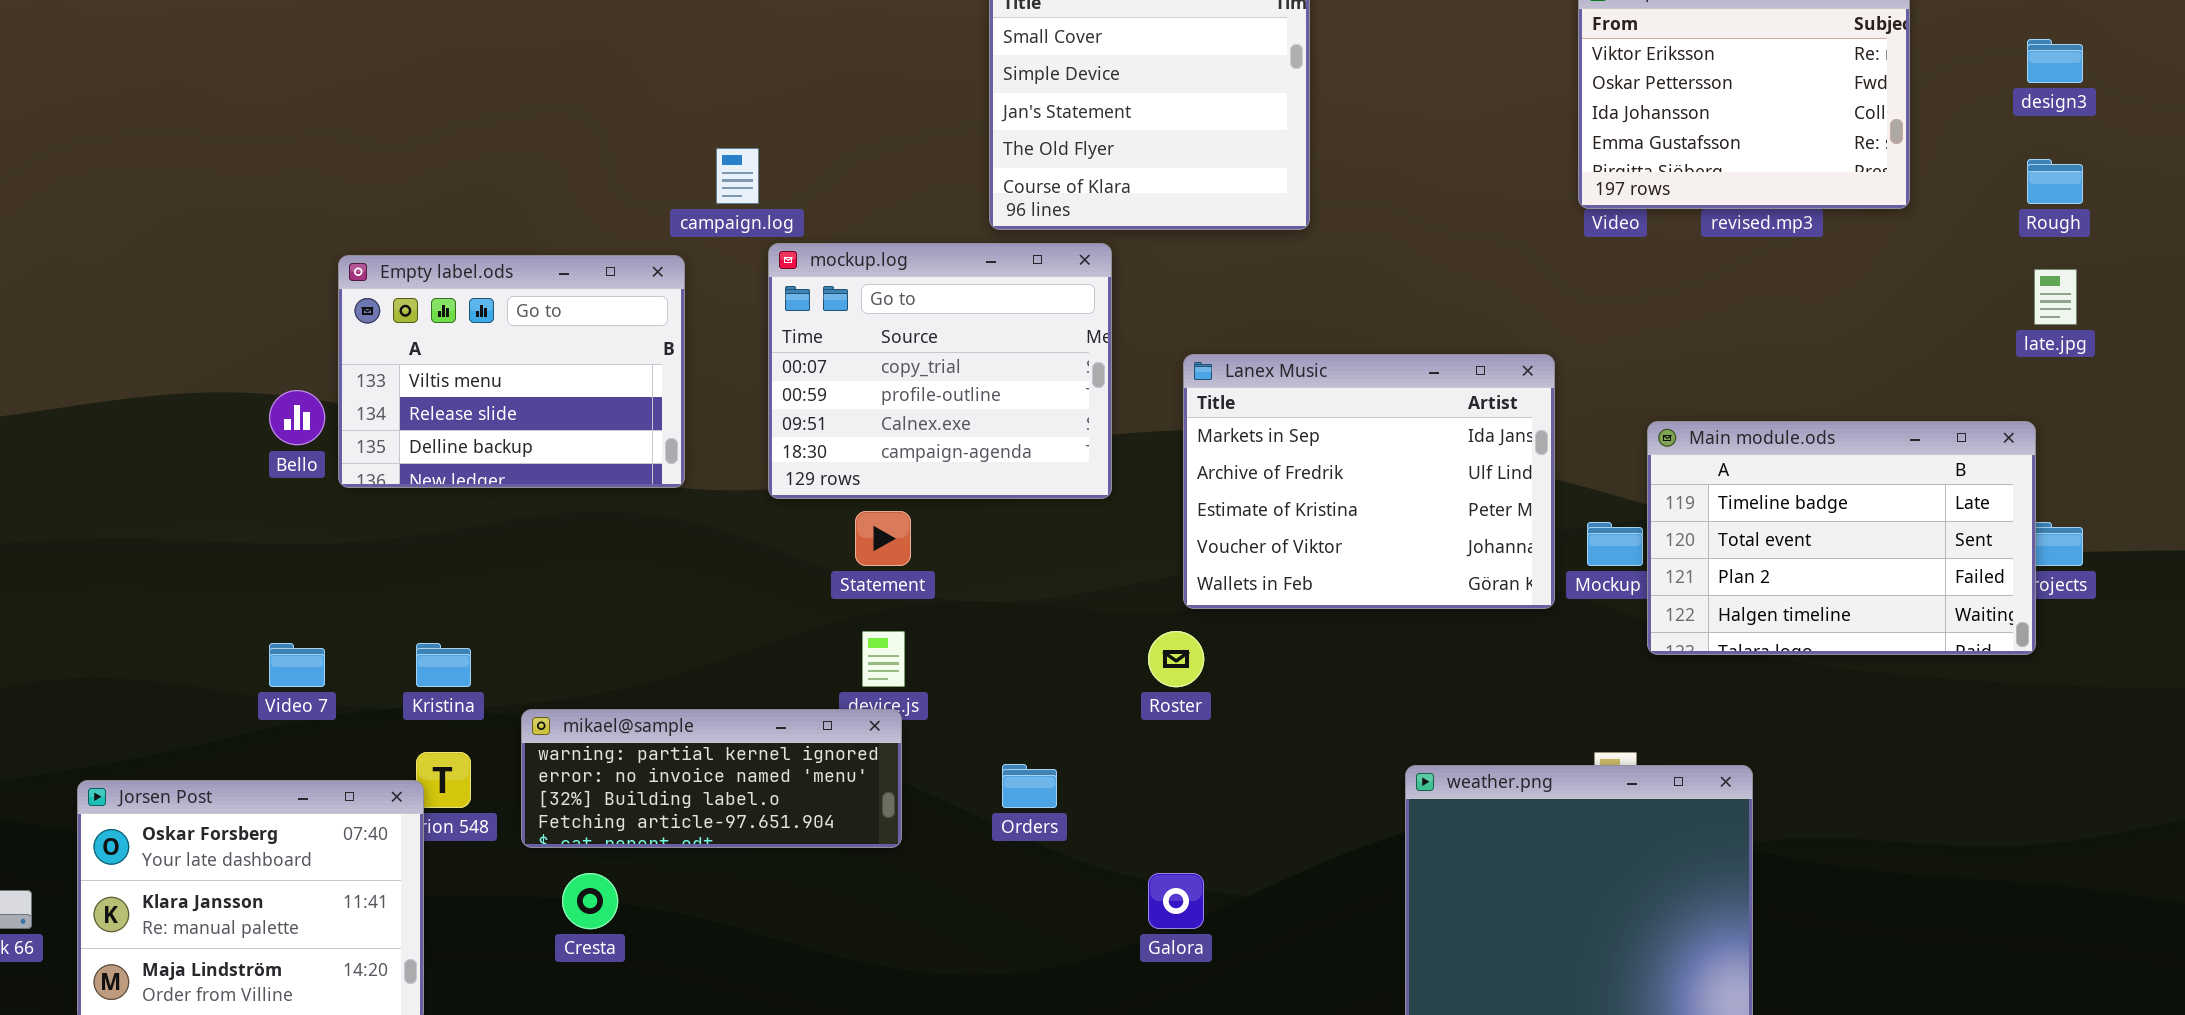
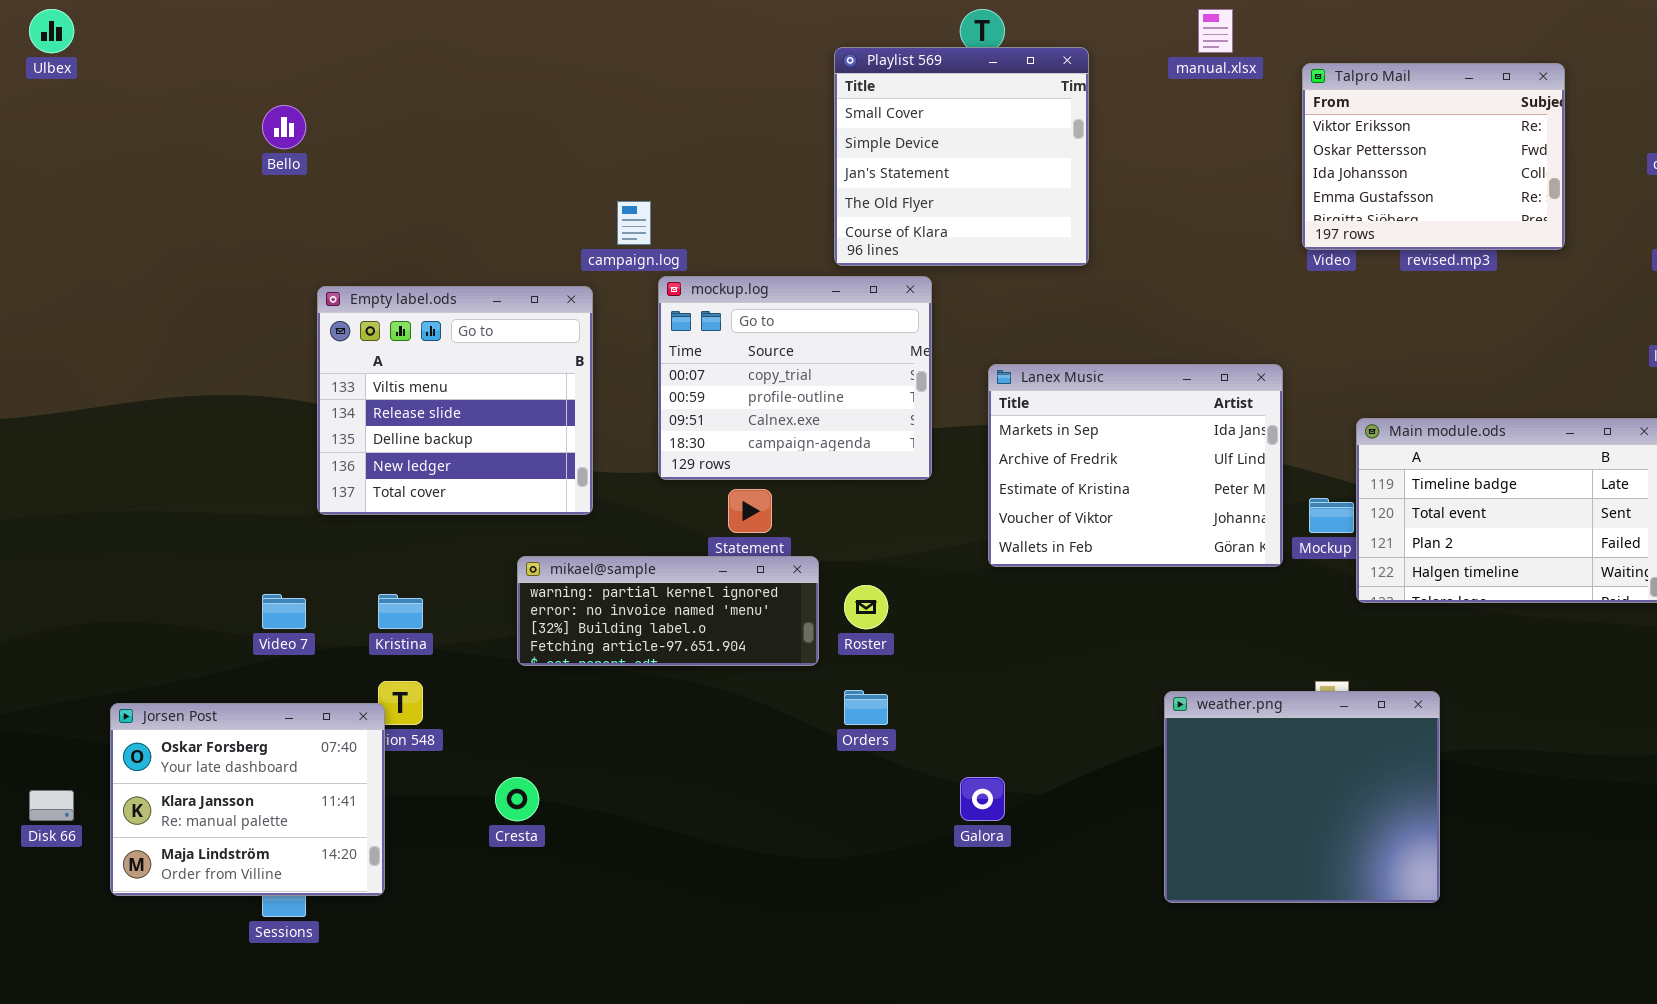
Empty label.ods: [338,255,685,488] -> [317,286,593,515], resized
Bello: [269,390,325,445] -> [262,105,306,149], moved
Roster: [1148,631,1204,687] -> [844,585,888,629], moved
mikael@sample: [521,709,902,848] -> [517,556,819,666], moved

